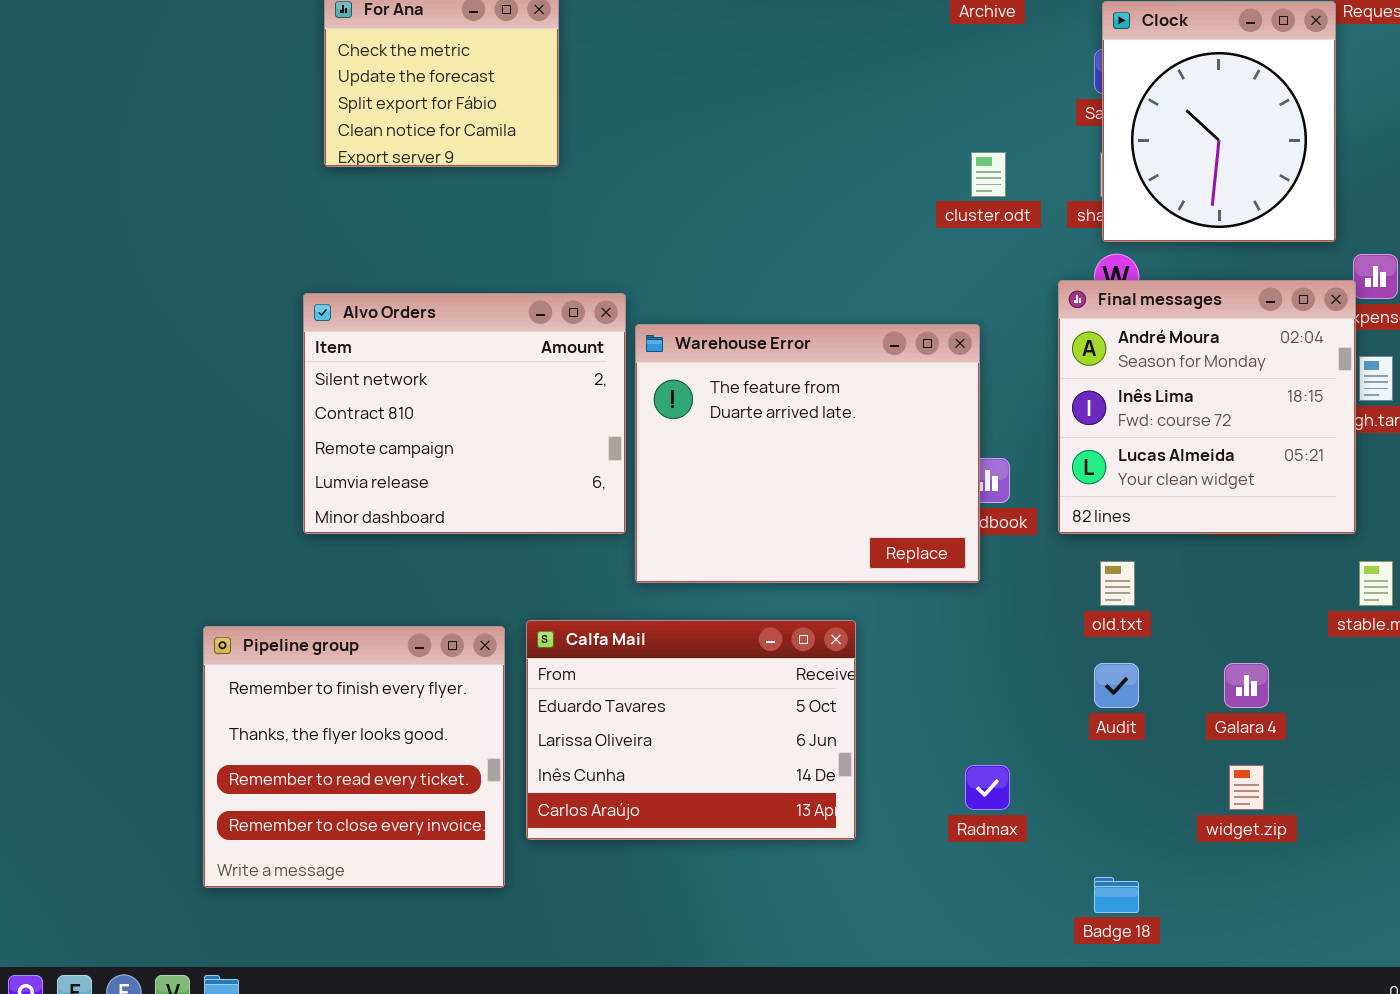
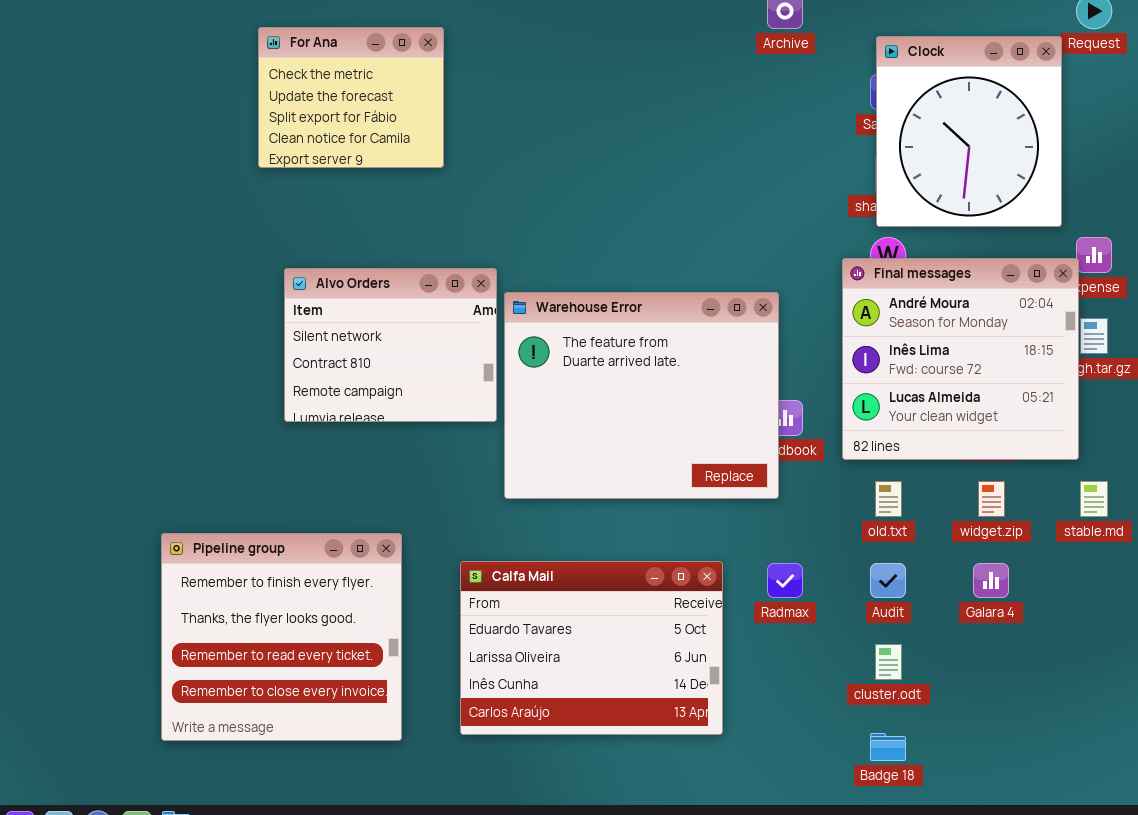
cluster.odt: [971,152,1006,197] -> [875,644,902,680], moved
Alvo Orders: [303,293,626,534] -> [284,268,497,422], resized
Calfa Mail: [526,620,856,840] -> [460,561,723,735], moved
Radmax: [965,765,1010,810] -> [767,563,803,598], moved
widget.zip: [1229,765,1264,810] -> [978,481,1005,517], moved

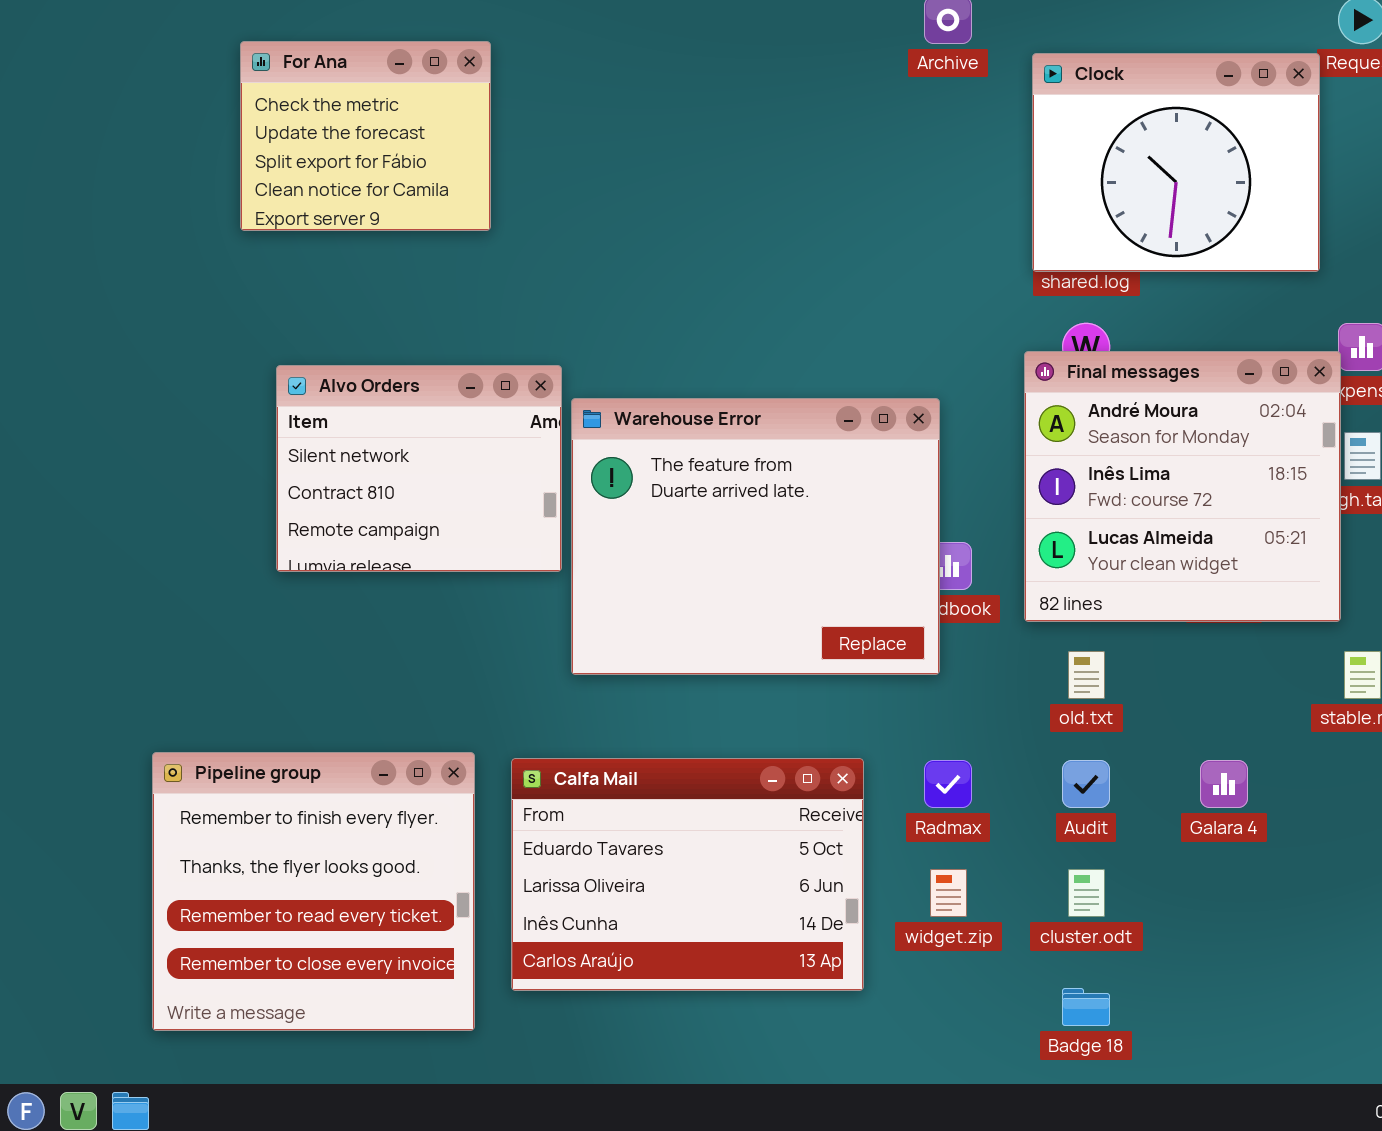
Clock: [876,36,1062,227] -> [1032,53,1320,272], resized
widget.zip: [978,481,1005,517] -> [930,869,967,917], moved
Pipeline group: [161,533,402,741] -> [152,752,475,1031], moved

